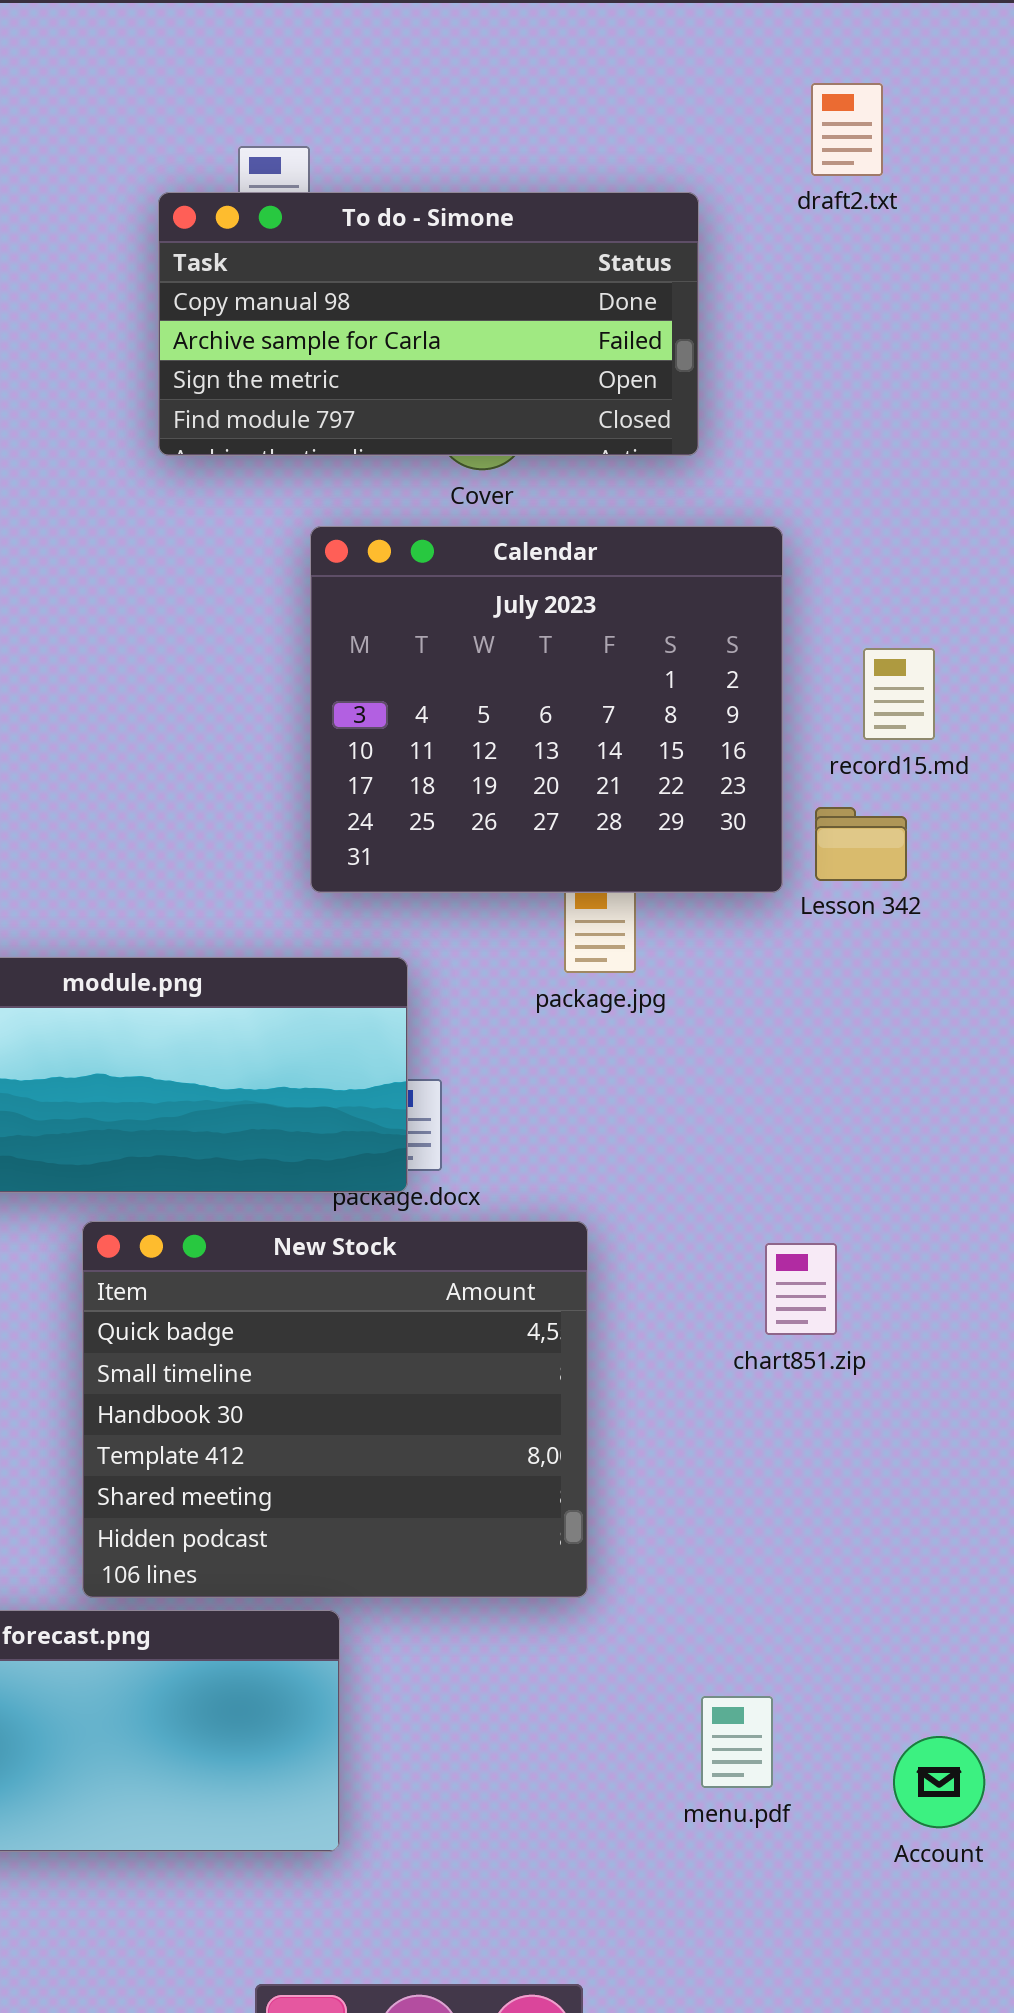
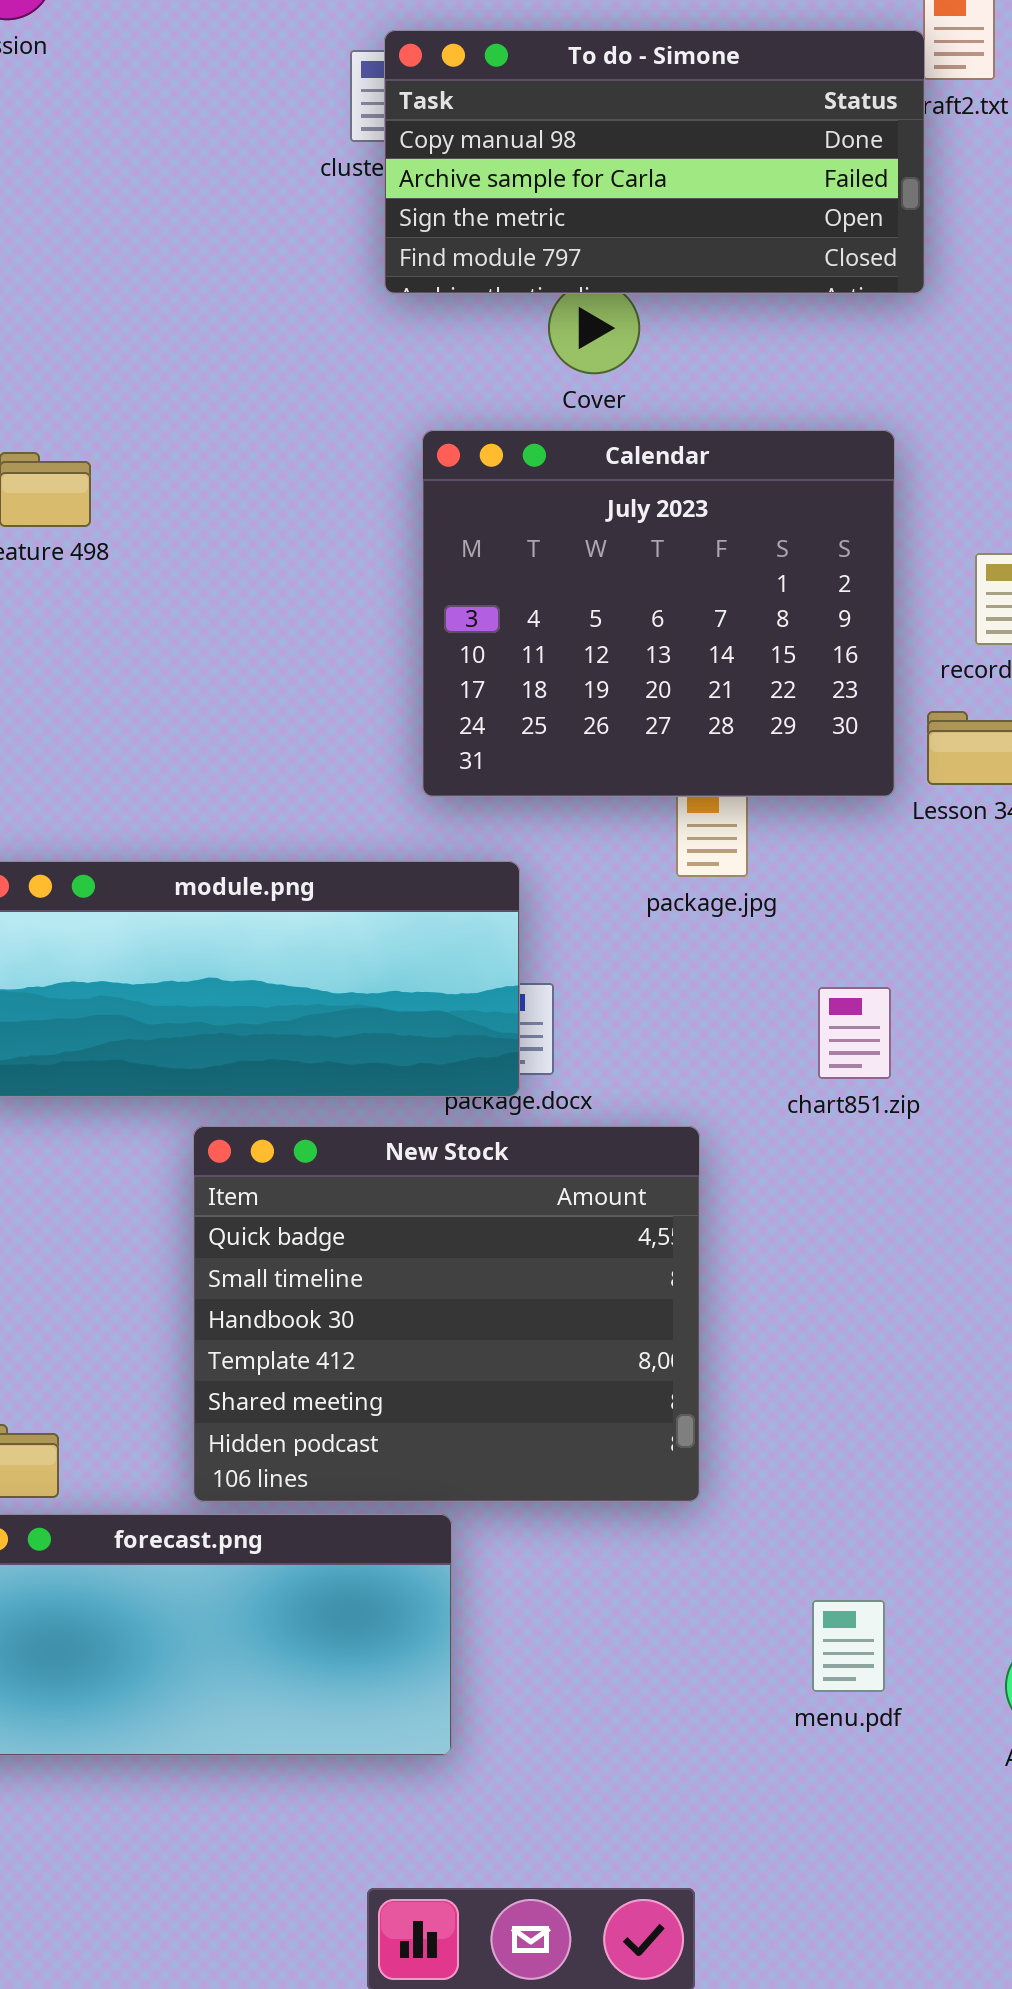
To do - Simone: [158,192,699,456] -> [384,30,925,294], moved
chart851.zip: [765,1243,837,1335] -> [818,987,891,1079], moved

